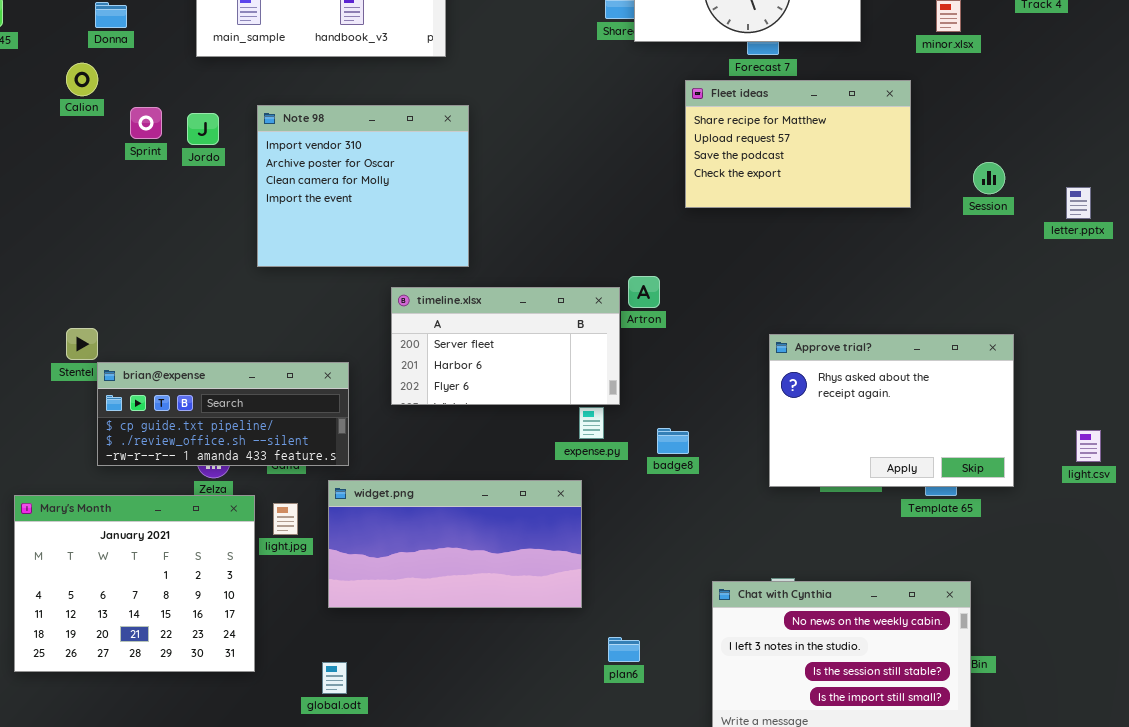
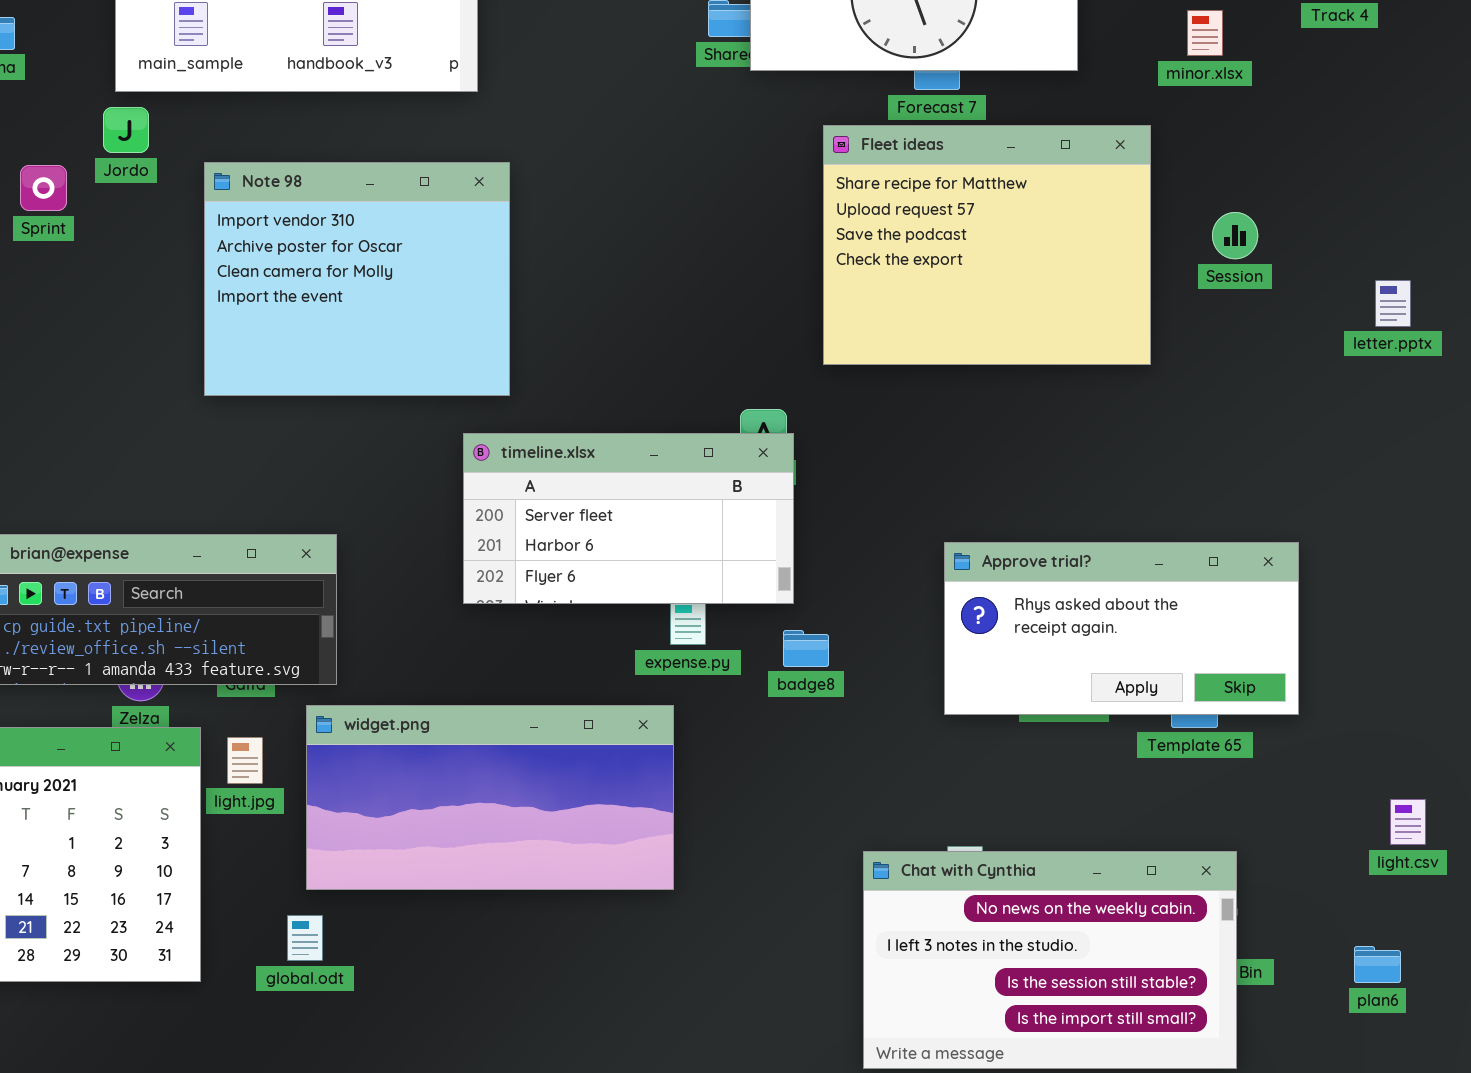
Fleet ideas: [685,80,911,208] -> [823,125,1151,365], resized
Jordo: [187,113,219,145] -> [103,107,149,153], moved
Session: [973,162,1005,194] -> [1212,212,1258,259], moved
timeline.xlsx: [391,287,620,405] -> [463,433,794,604], moved
Approve trial?: [769,334,1014,487] -> [944,542,1299,715], resized
light.csv: [1076,430,1101,462] -> [1390,799,1426,845], moved
plan6: [608,637,640,662] -> [1354,946,1401,983], moved
global.odt: [322,662,347,694] -> [287,915,323,961], moved

